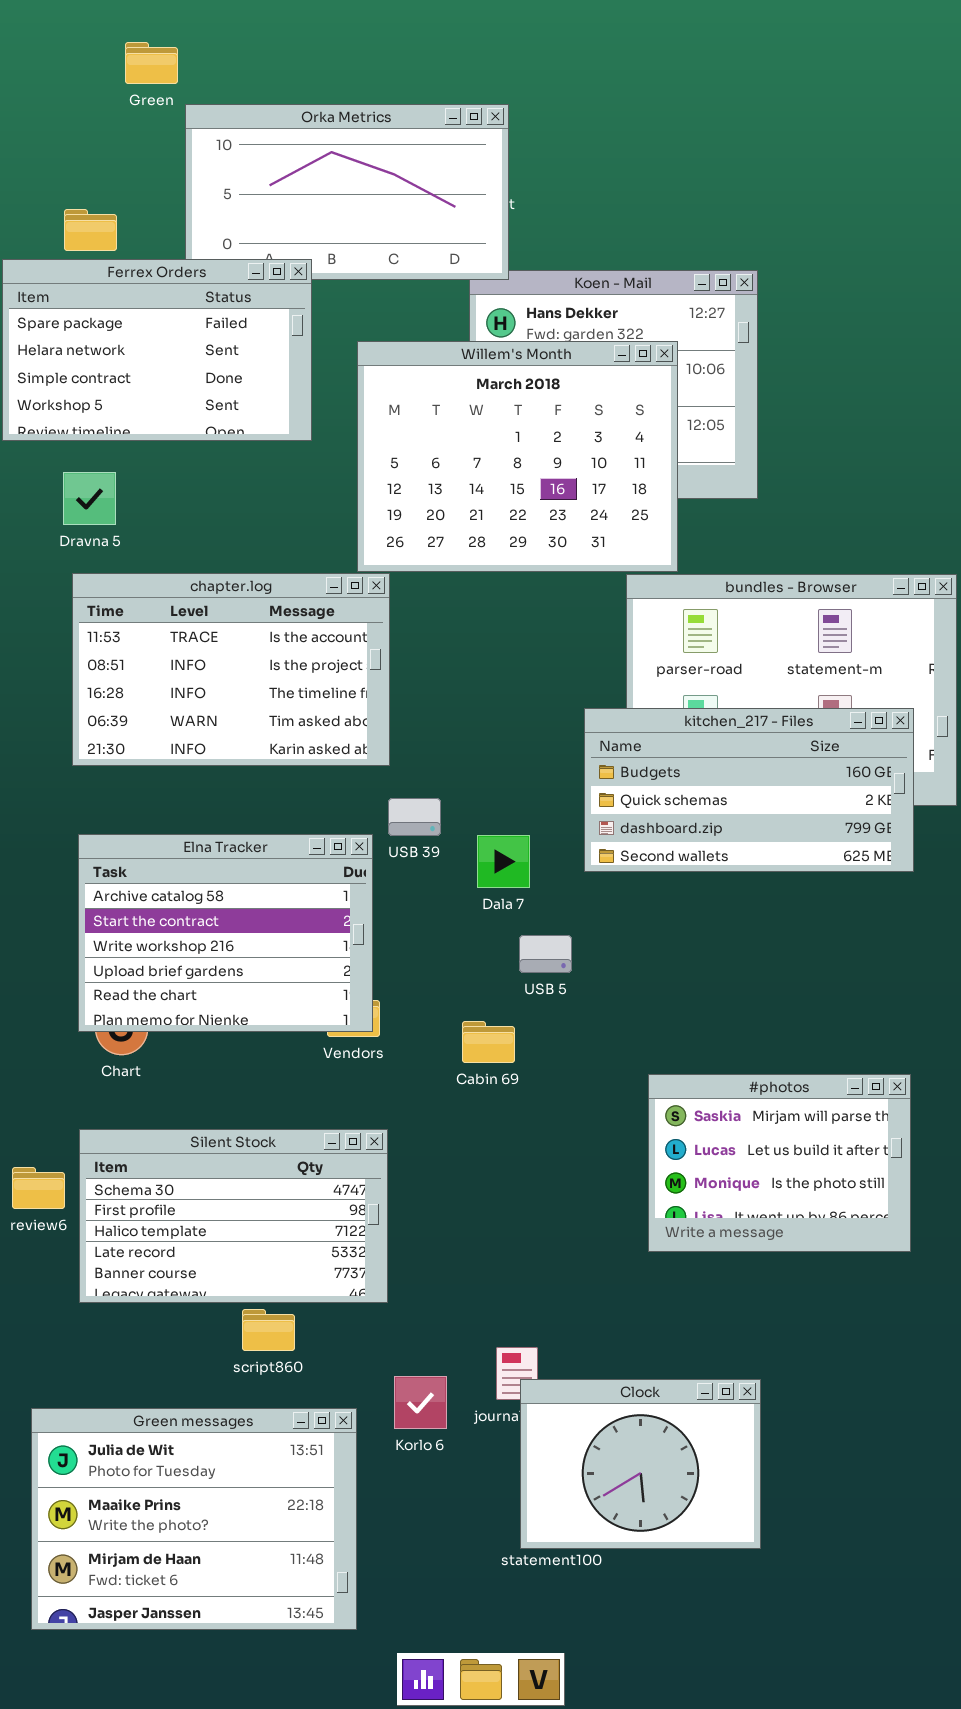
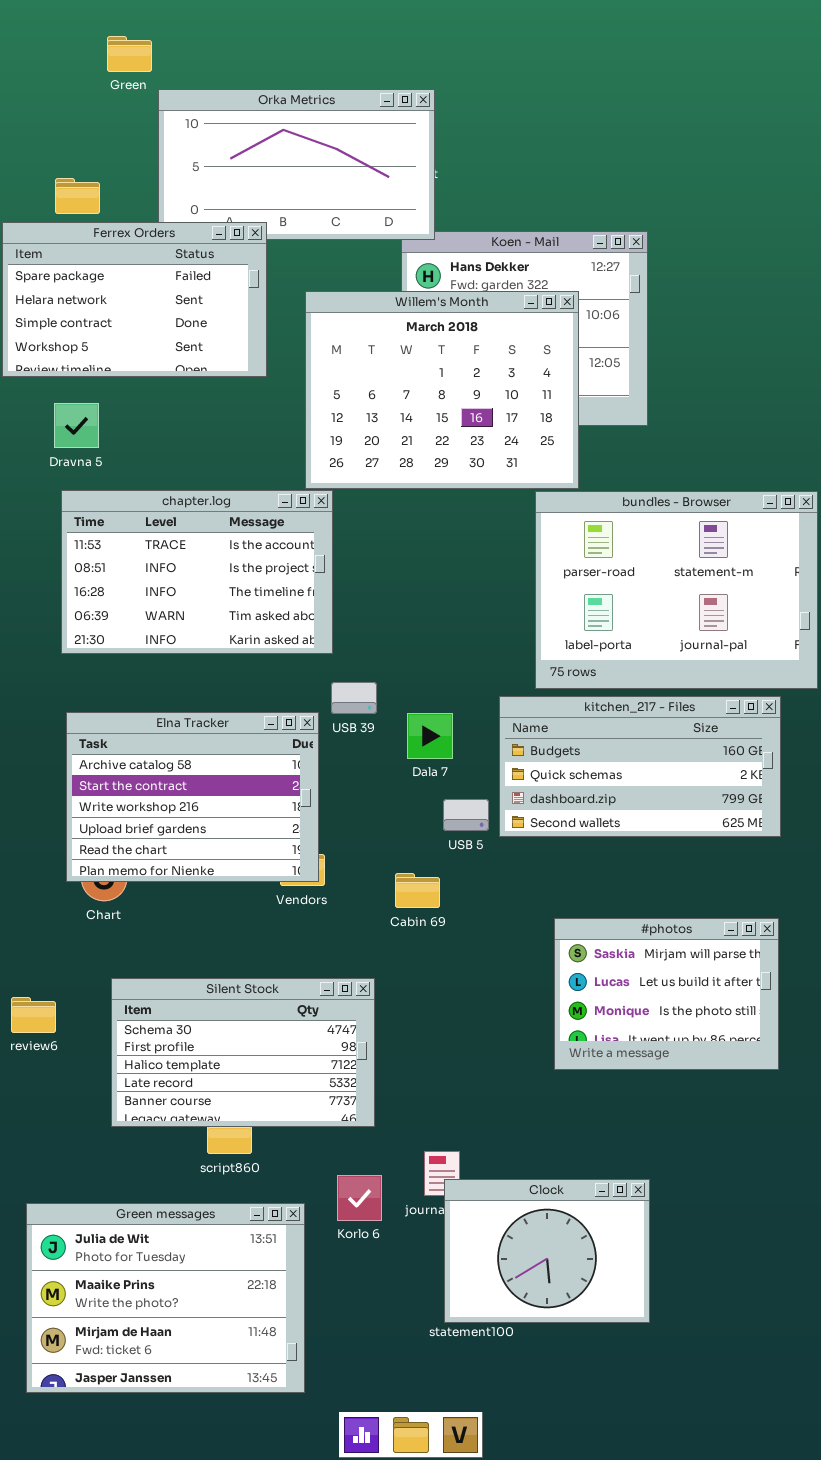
kitchen_217 - Files: [584,708,914,872] -> [499,696,781,837], moved
Silent Stock: [79,1129,388,1303] -> [111,978,375,1127], moved

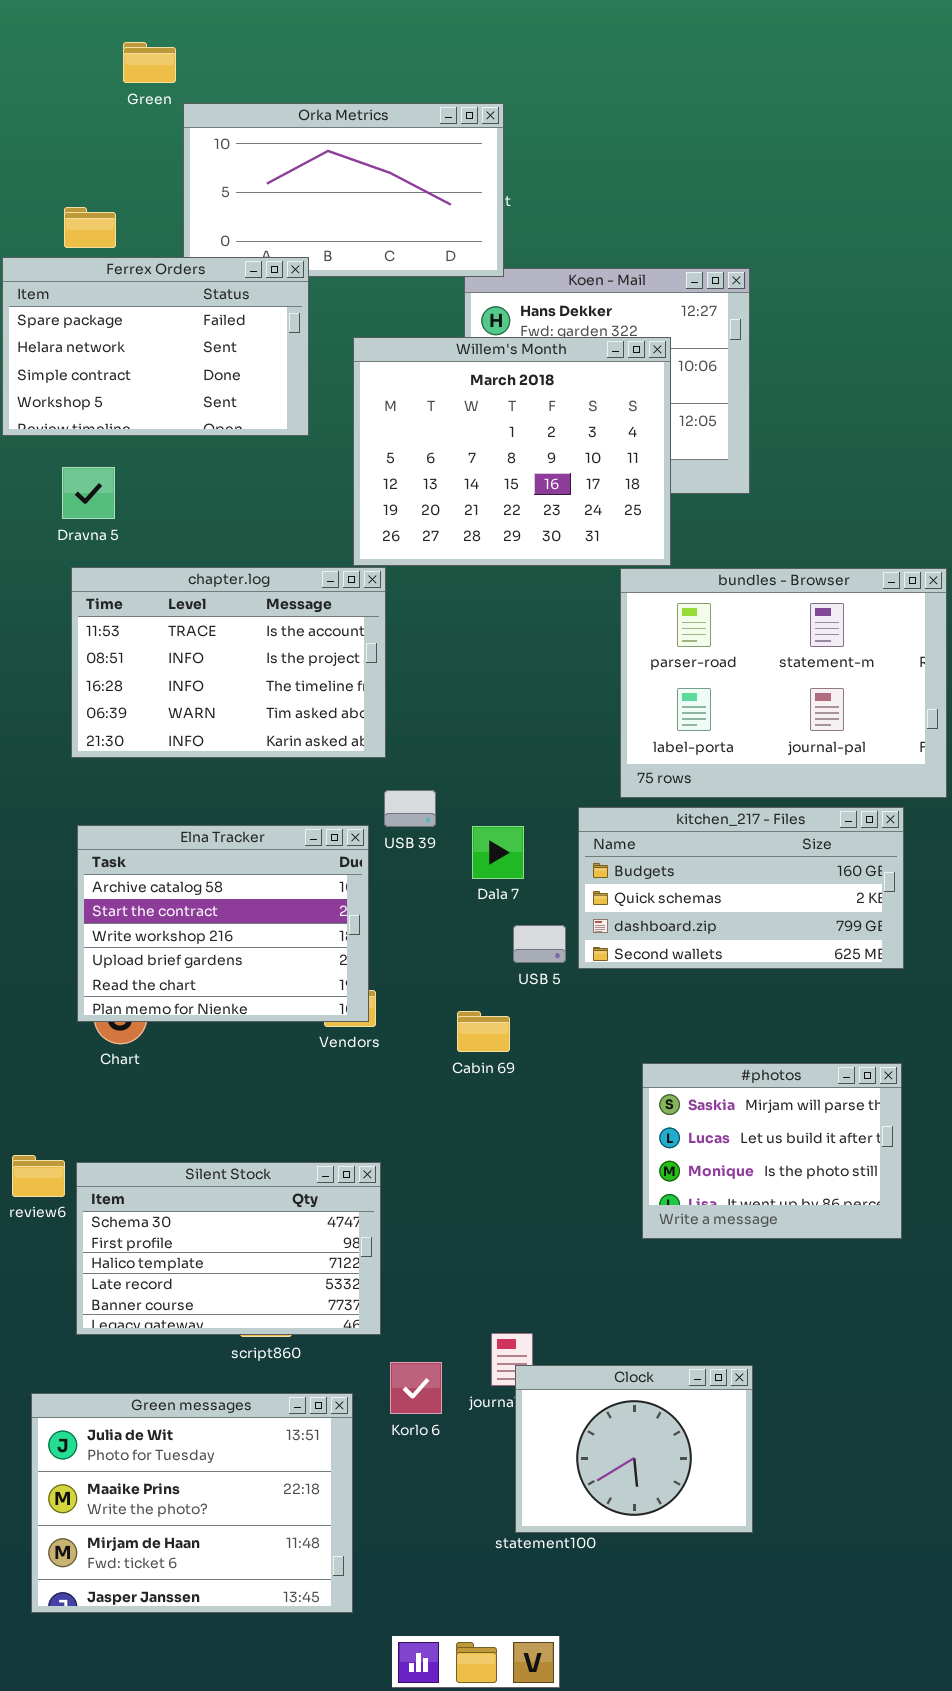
Silent Stock: [111,978,375,1127] -> [76,1162,381,1335], moved

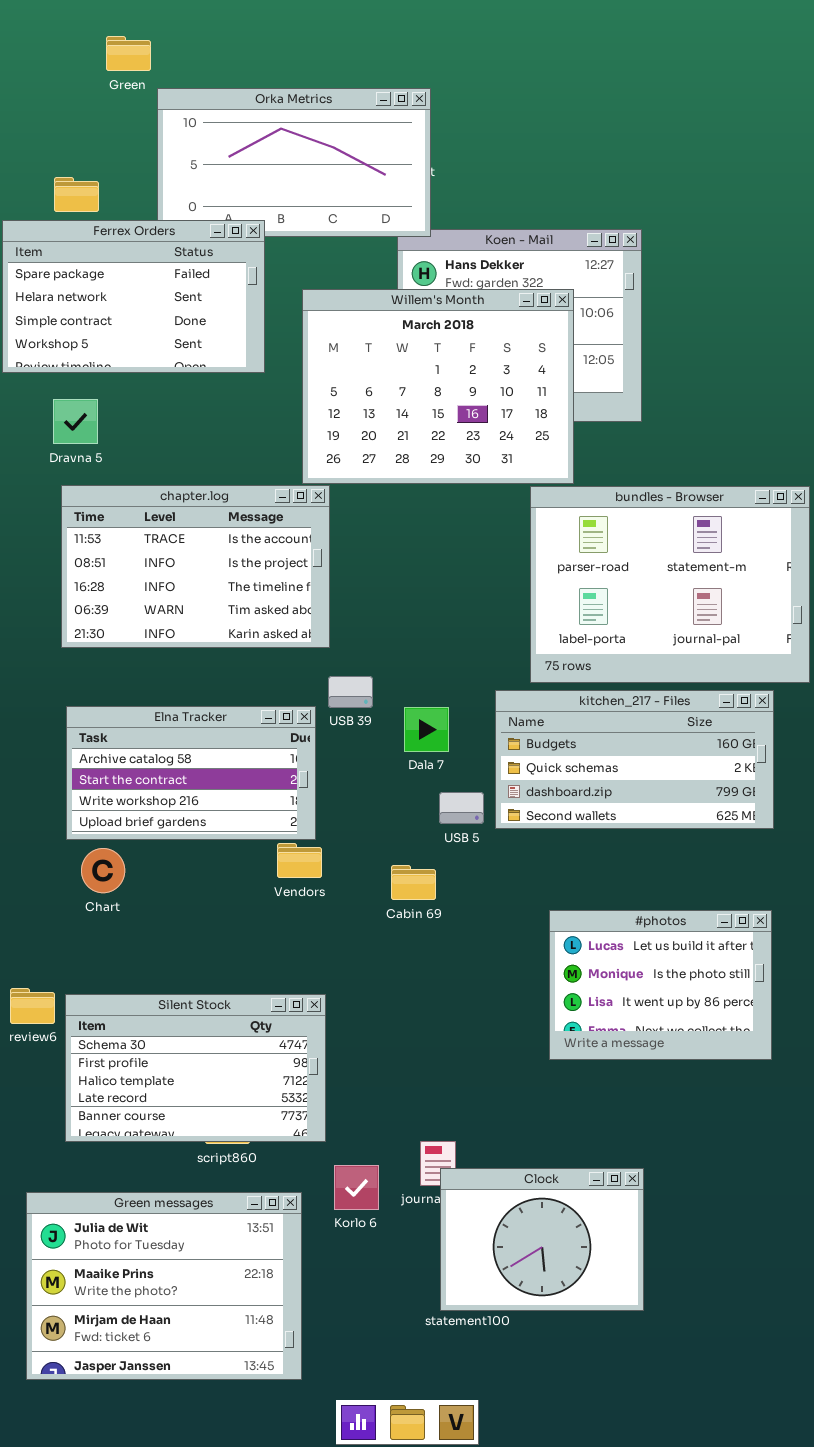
Elna Tracker: [77,825,369,1022] -> [66,706,316,840], resized
#photos: [642,1063,902,1239] -> [549,910,772,1060], scrolled down 1 row

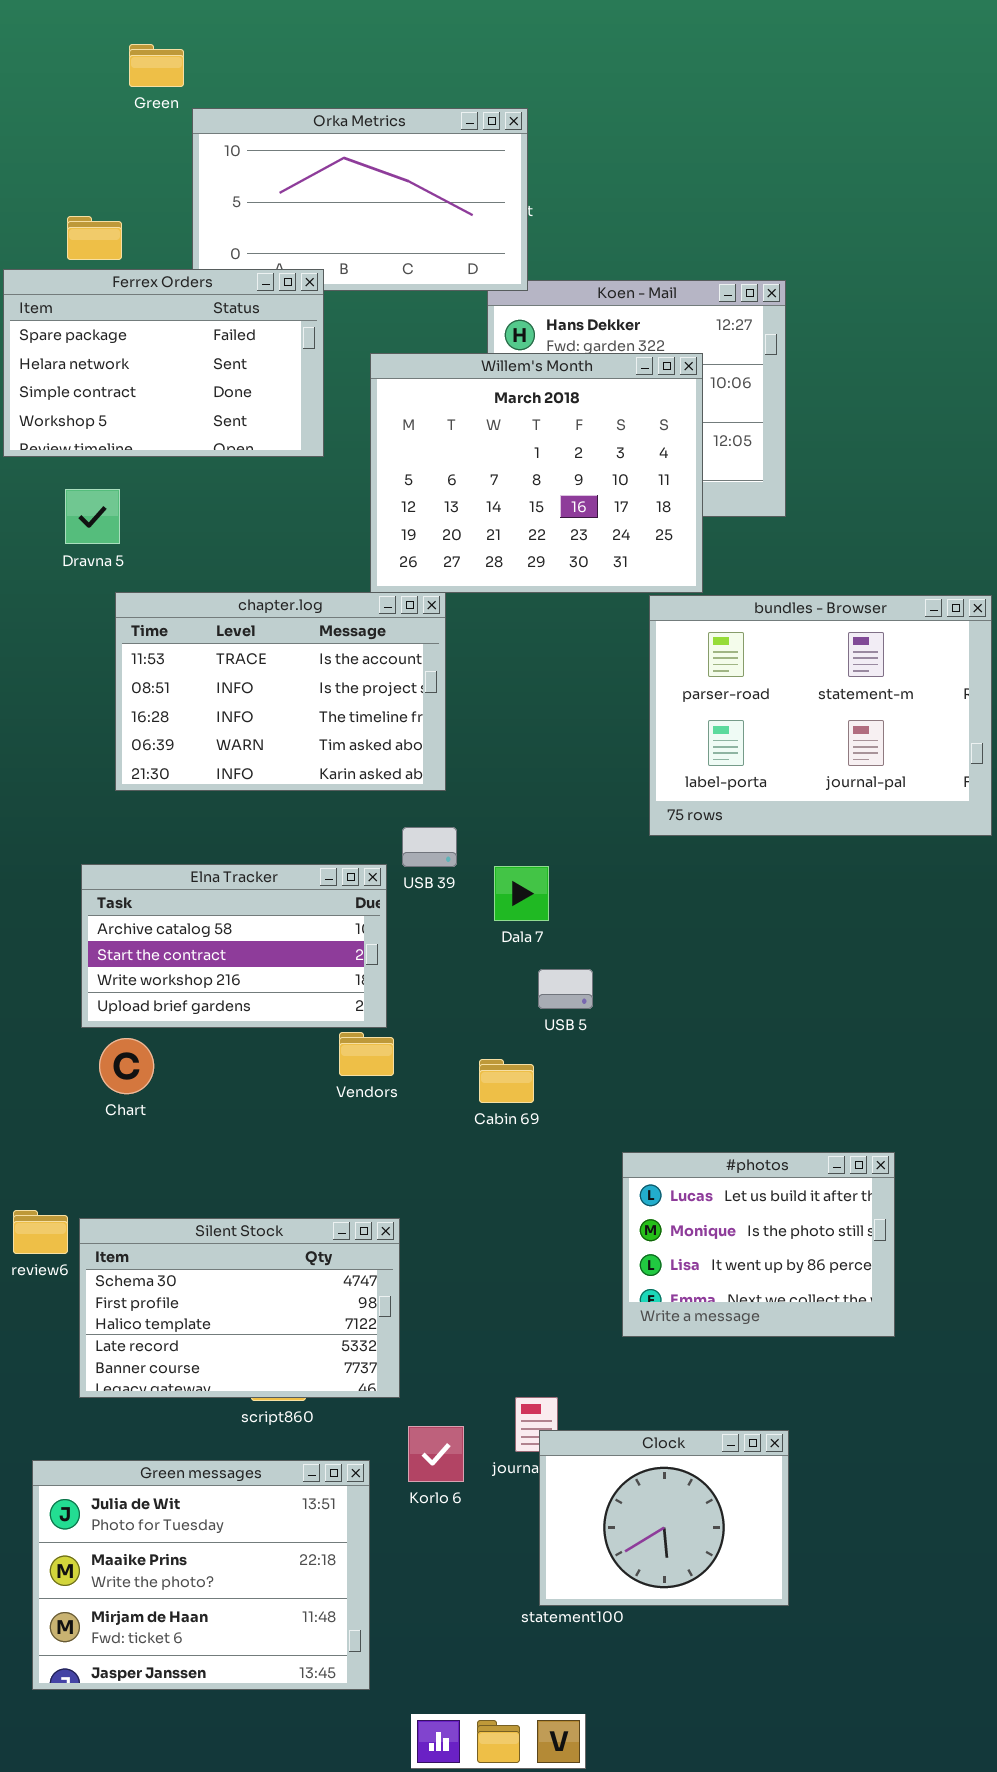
chapter.log: [61,485,330,648] -> [115,592,446,791], moved
kitchen_217 - Files: [495,690,774,829] -> none, closed
#photos: [549,910,772,1060] -> [622,1152,895,1337], moved

